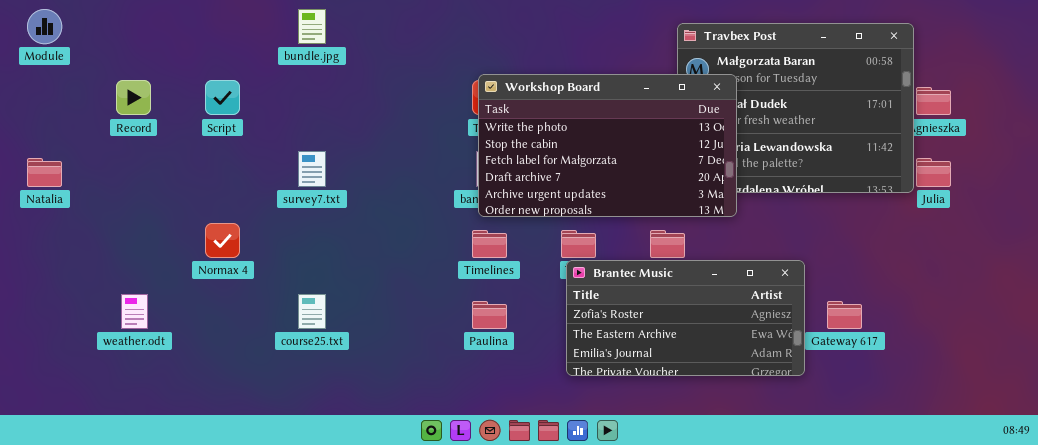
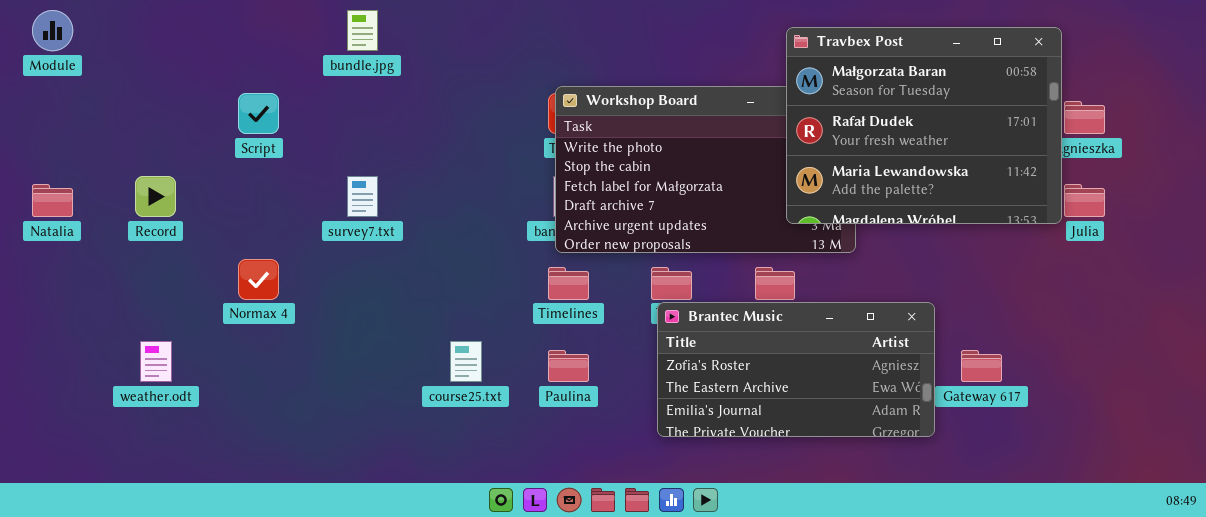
Travbex Post: [677,23,914,193] -> [786,27,1062,224], raised
Record: [116,80,151,115] -> [135,176,176,217], moved
course25.txt: [298,294,326,329] -> [450,341,482,382], moved

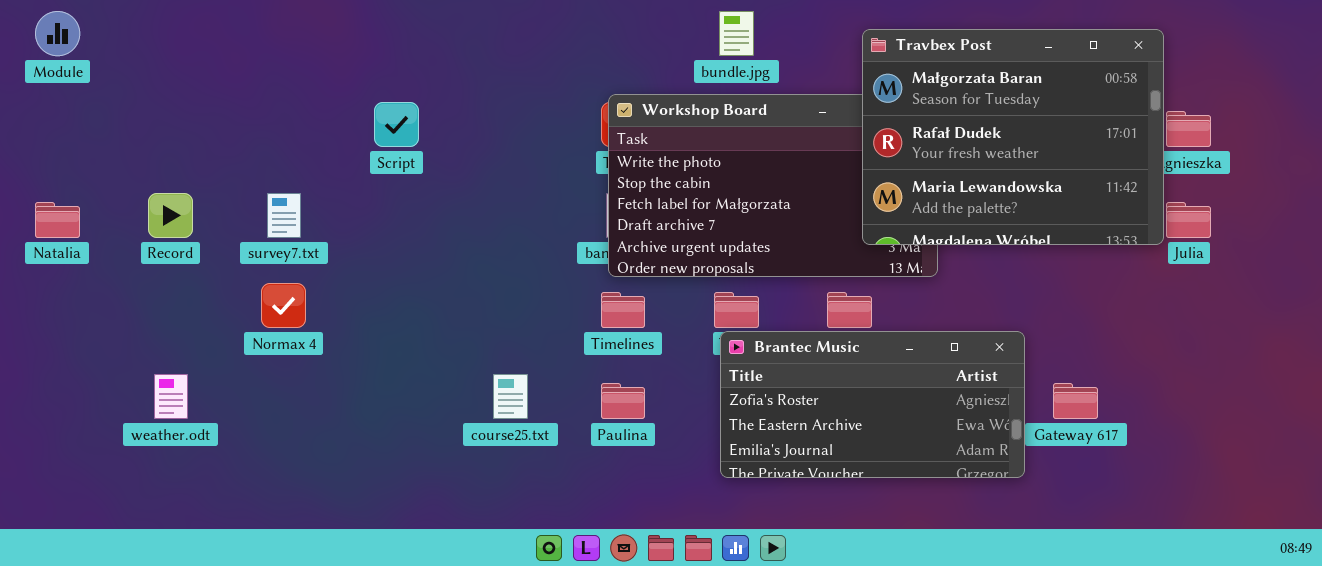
bundle.jpg: [347,10,378,51] -> [719,11,754,56], moved
Script: [238,93,279,134] -> [374,102,419,147], moved
survey7.txt: [347,176,378,217] -> [267,193,301,238], moved

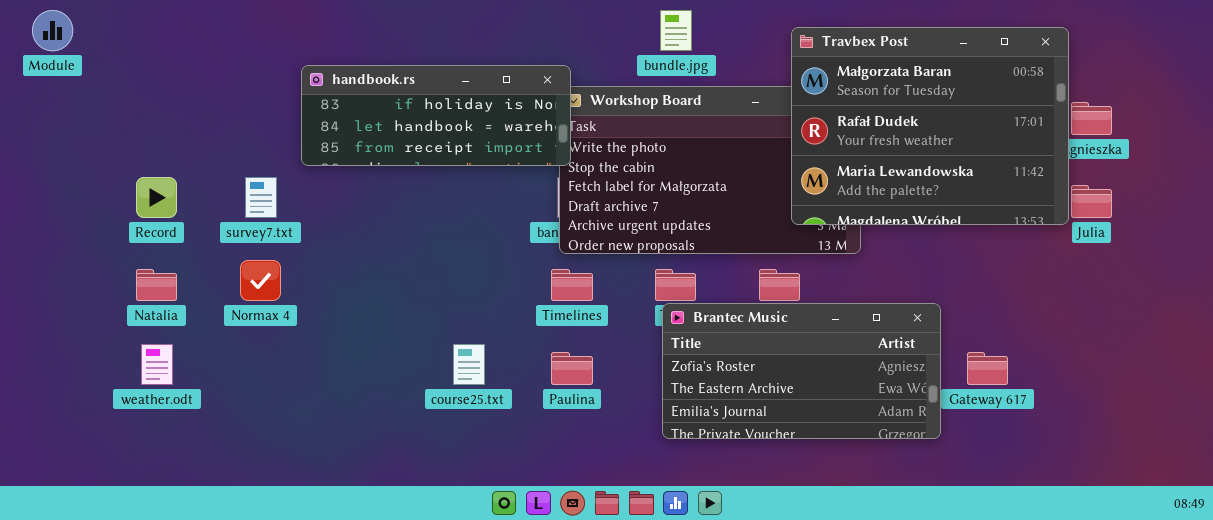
handbook.rs: none -> [301,65,571,166], opened
Natalia: [35,202,80,238] -> [136,269,177,301], moved

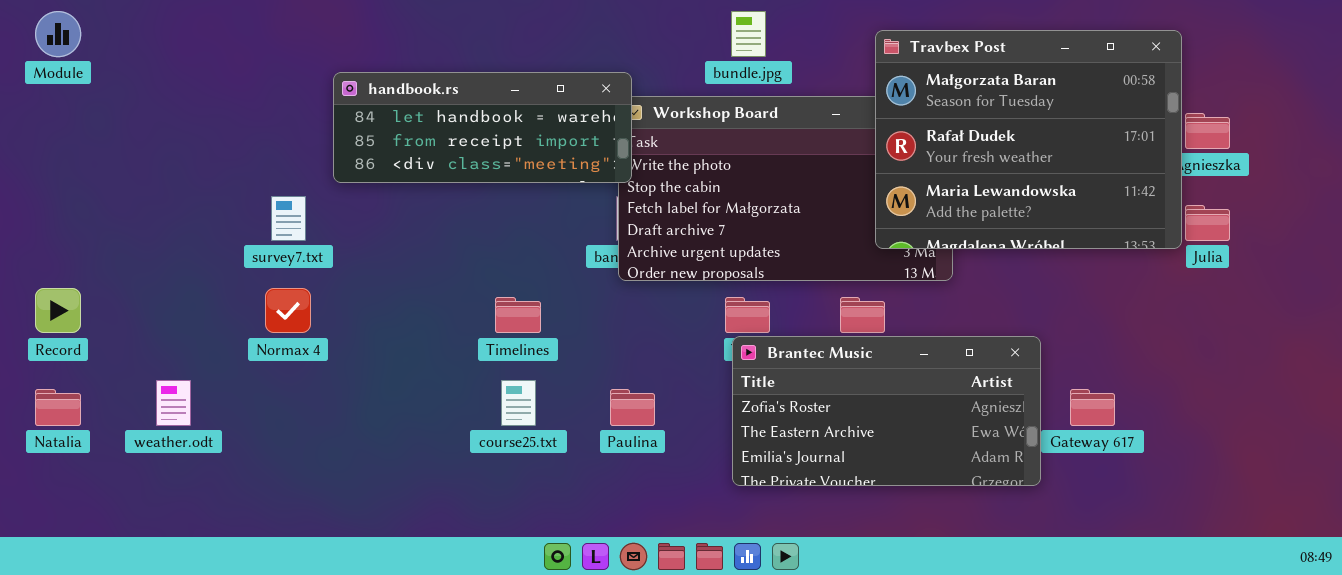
handbook.rs: [301,65,571,166] -> [333,72,632,183], scrolled down 1 row
Record: [136,177,177,218] -> [35,288,81,333], moved
Natalia: [136,269,177,301] -> [35,389,81,426], moved
Timelines: [551,269,593,301] -> [495,297,541,333], moved

